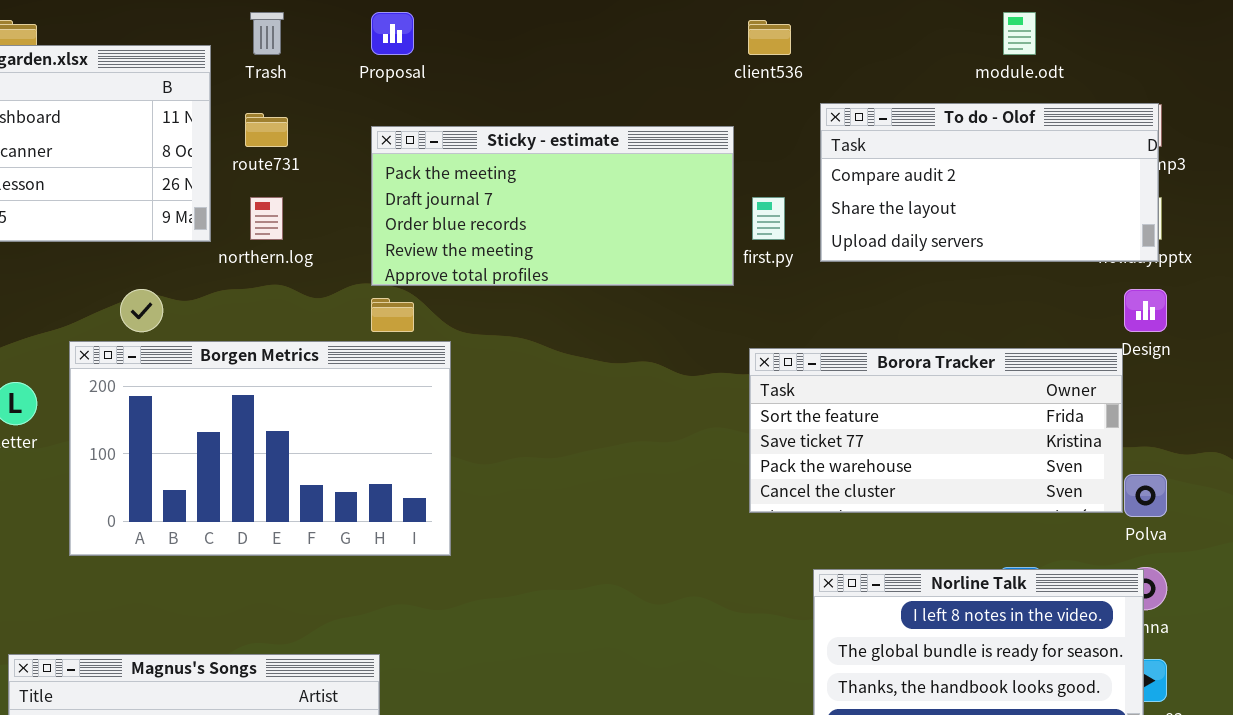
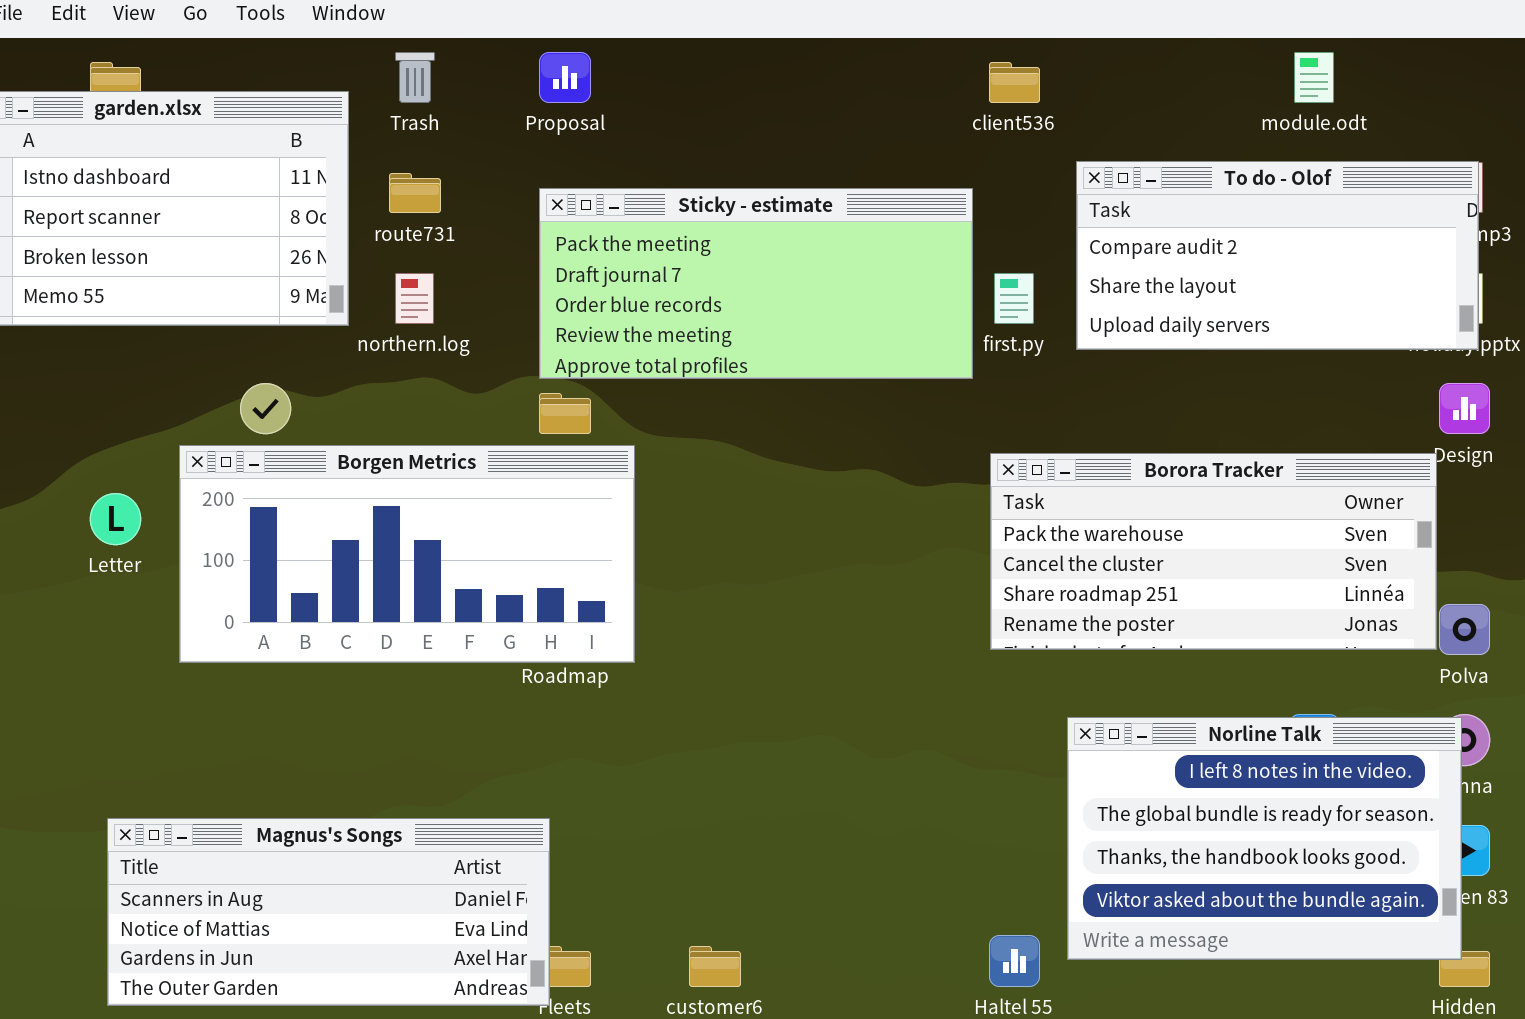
Borgen Metrics: [69,341,451,556] -> [179,445,635,663], resized
Borora Tracker: [749,348,1123,513] -> [990,453,1437,650], scrolled down 2 rows

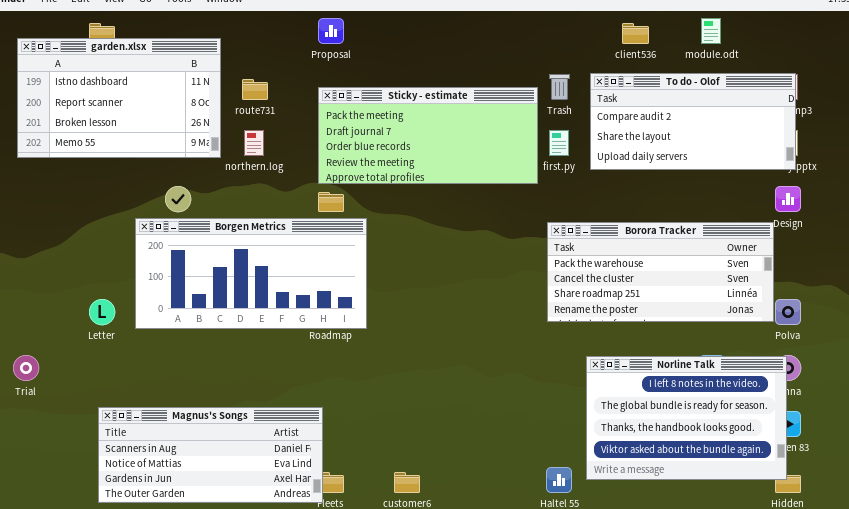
Trash: [395,52,435,103] -> [549,74,570,100], moved
client536: [989,62,1040,103] -> [622,23,649,44], moved
Letter: [90,493,141,545] -> [89,299,115,325], moved

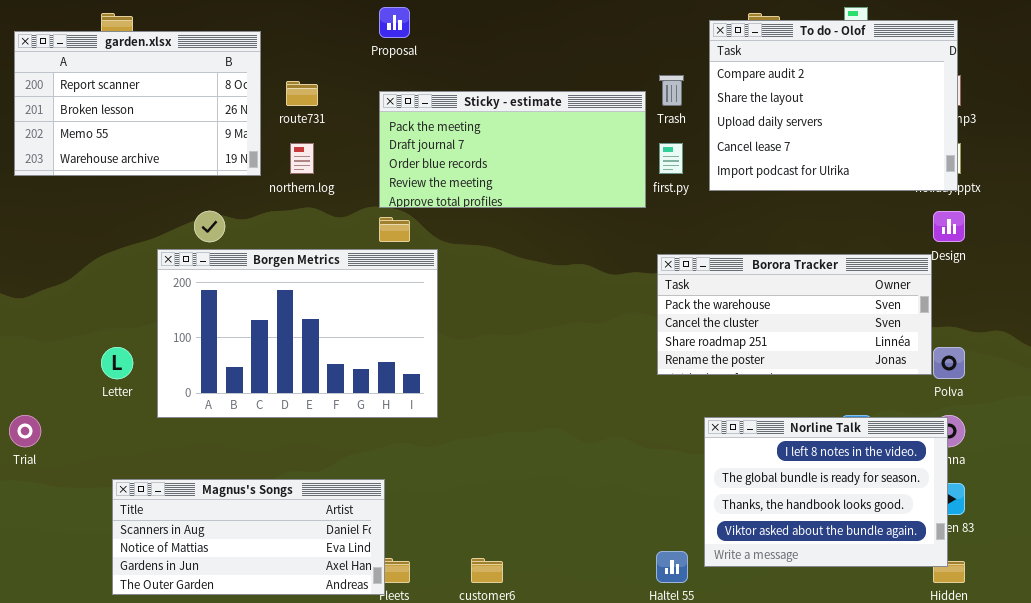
garden.xlsx: [17,38,221,158] -> [14,31,261,176], scrolled down 1 row
To do - Olof: [590,73,796,170] -> [709,20,958,191], resized
Borgen Metrics: [135,218,367,329] -> [157,249,438,418], resized

